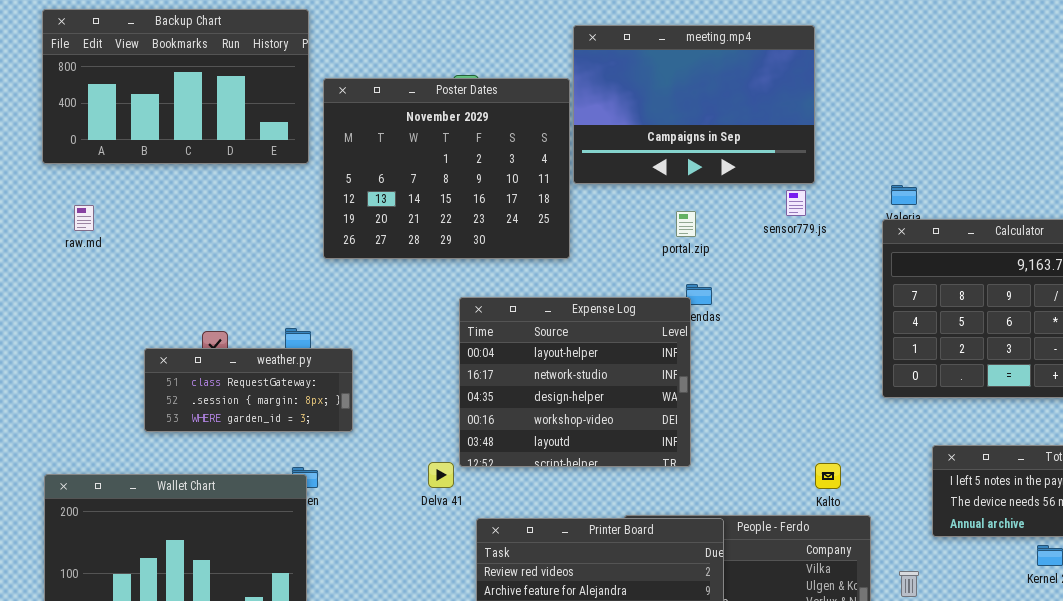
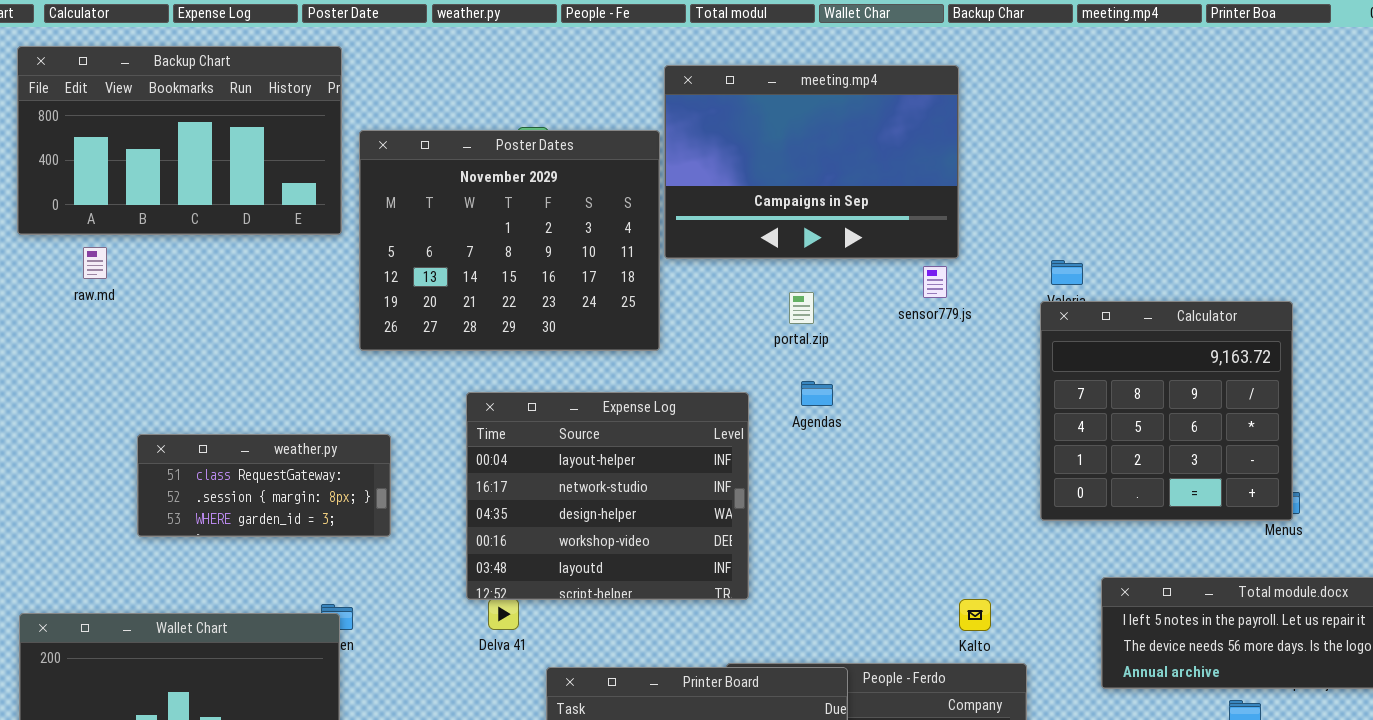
raw.md: [74,205,94,231] -> [83,247,107,279], moved
Expense Log: [459,297,691,467] -> [466,392,749,600], moved
weather.py: [144,348,353,432] -> [137,434,391,537], moved

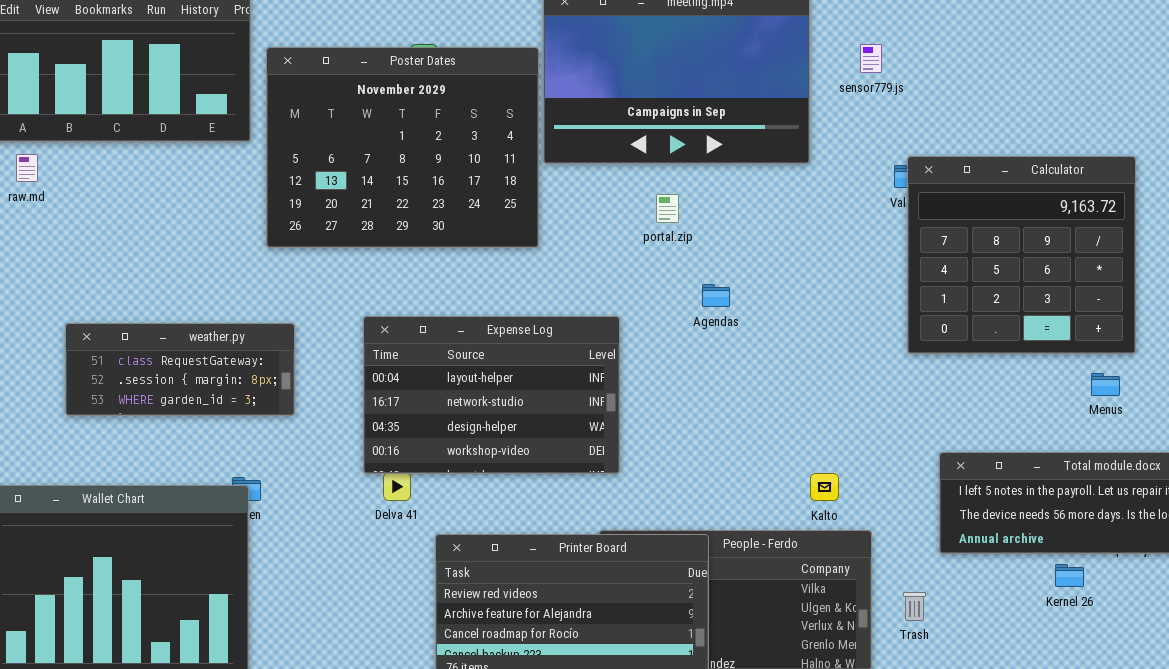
sensor779.js: [923,266,947,298] -> [860,44,882,73], moved
Calculator: [1040,301,1293,521] -> [907,156,1136,354], moved
Agendas: [801,381,833,406] -> [702,284,730,307], moved
Expense Log: [466,392,749,600] -> [363,316,620,474], resized

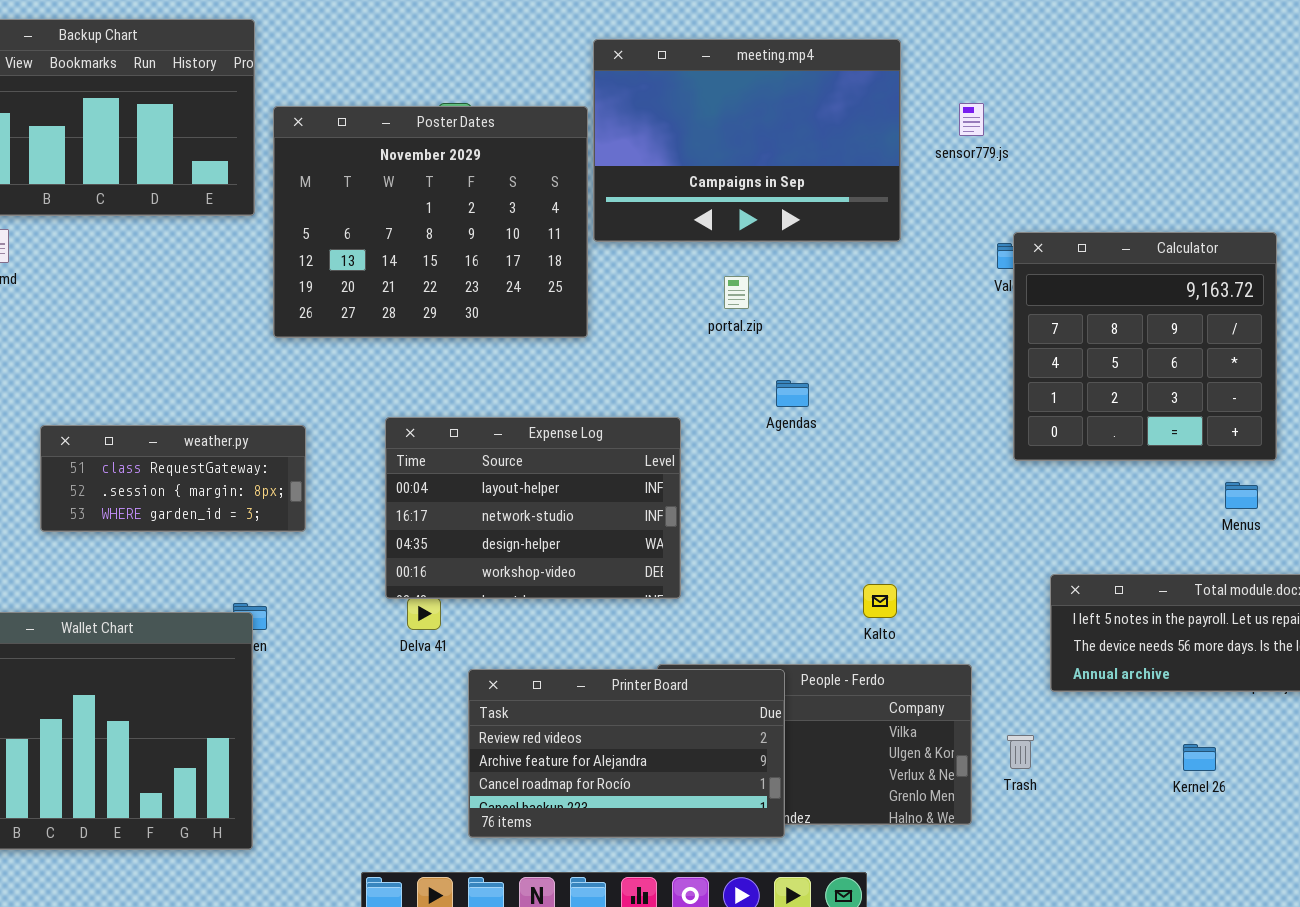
Kalto: [810,473,839,501] -> [863,584,897,618], moved
Kernel 26: [1055,564,1084,587] -> [1183,744,1216,771], moved

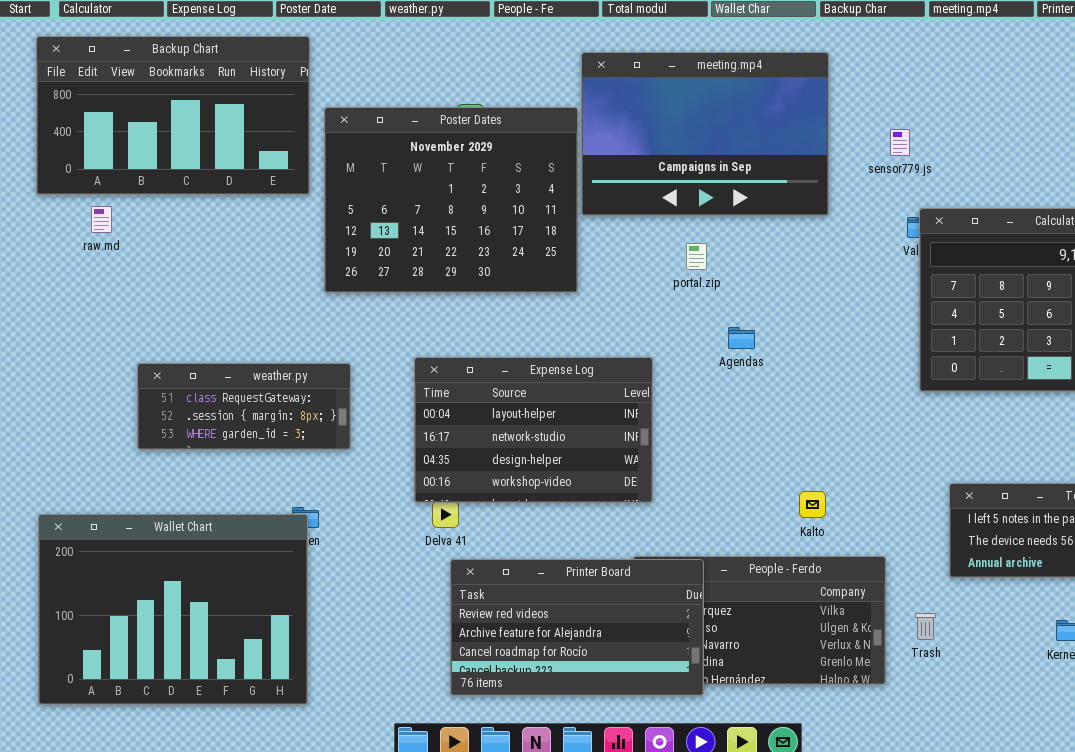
sensor779.js: [959,103,984,136] -> [890,129,910,156], moved
Printer Board: [468,669,785,838] -> [450,559,704,696], moved

